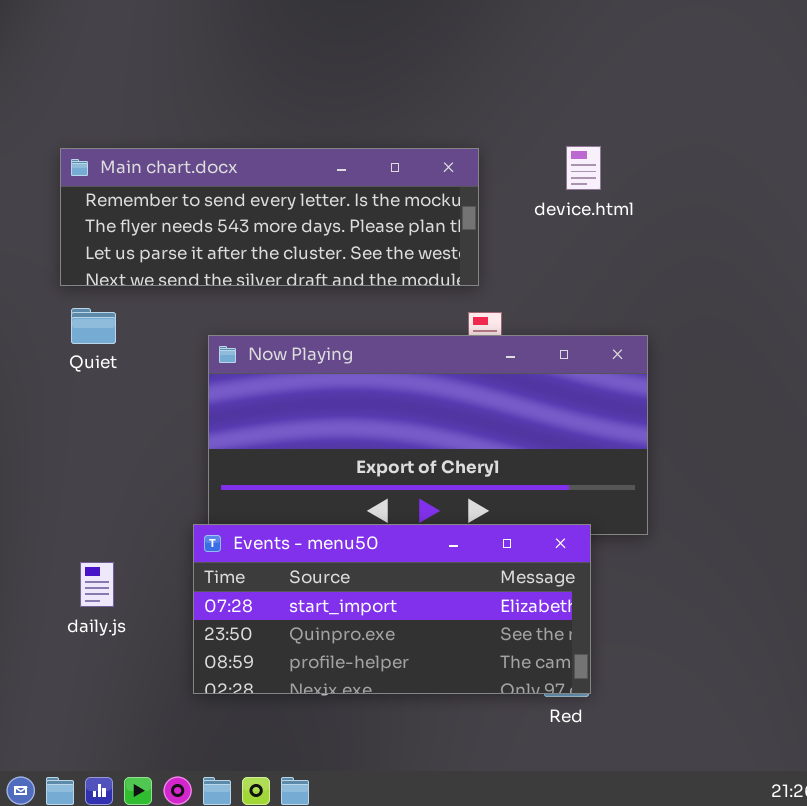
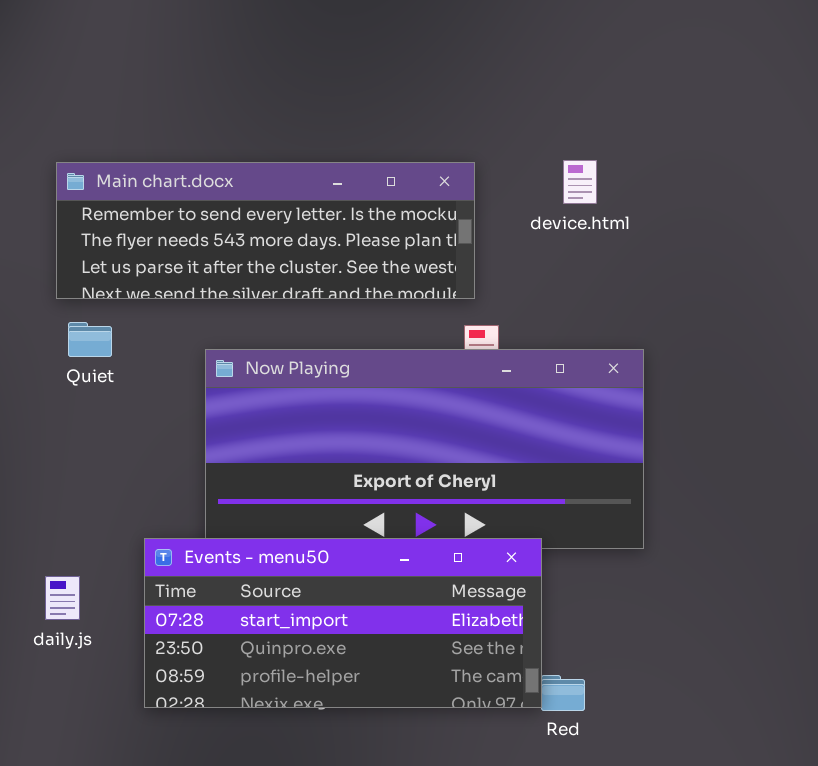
Events - menu50: [193,524,591,694] -> [144,538,542,708], moved
daily.js: [80,562,114,607] -> [45,576,80,620], moved

